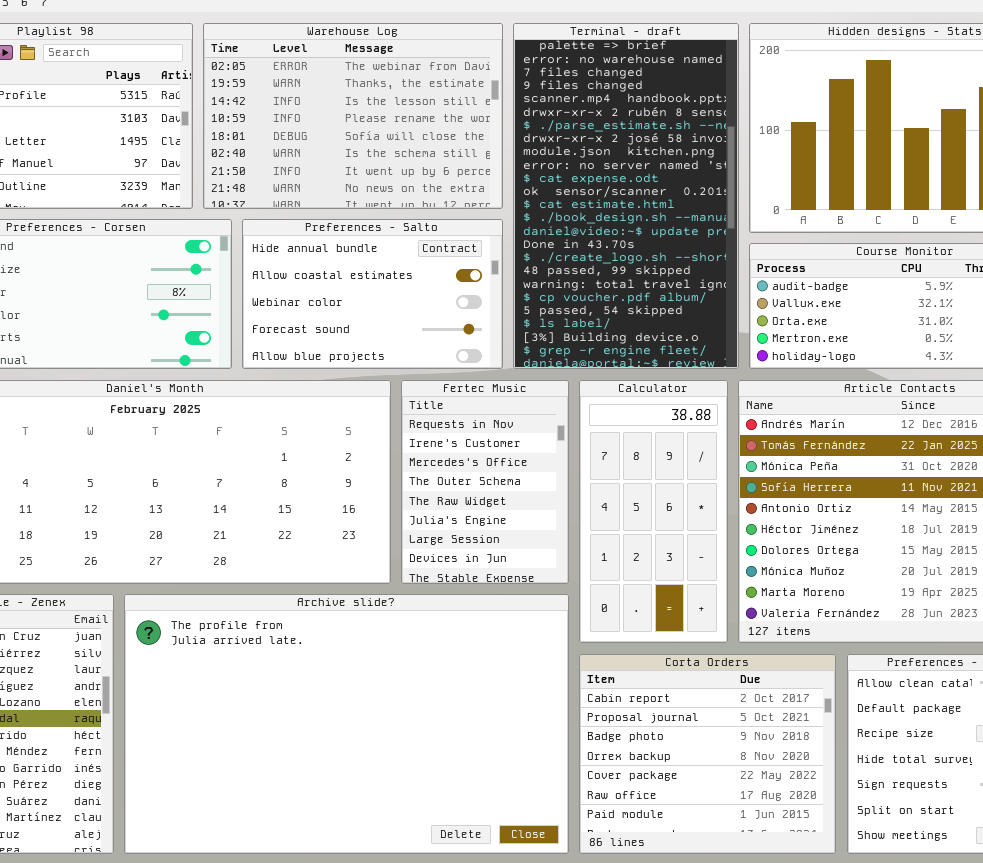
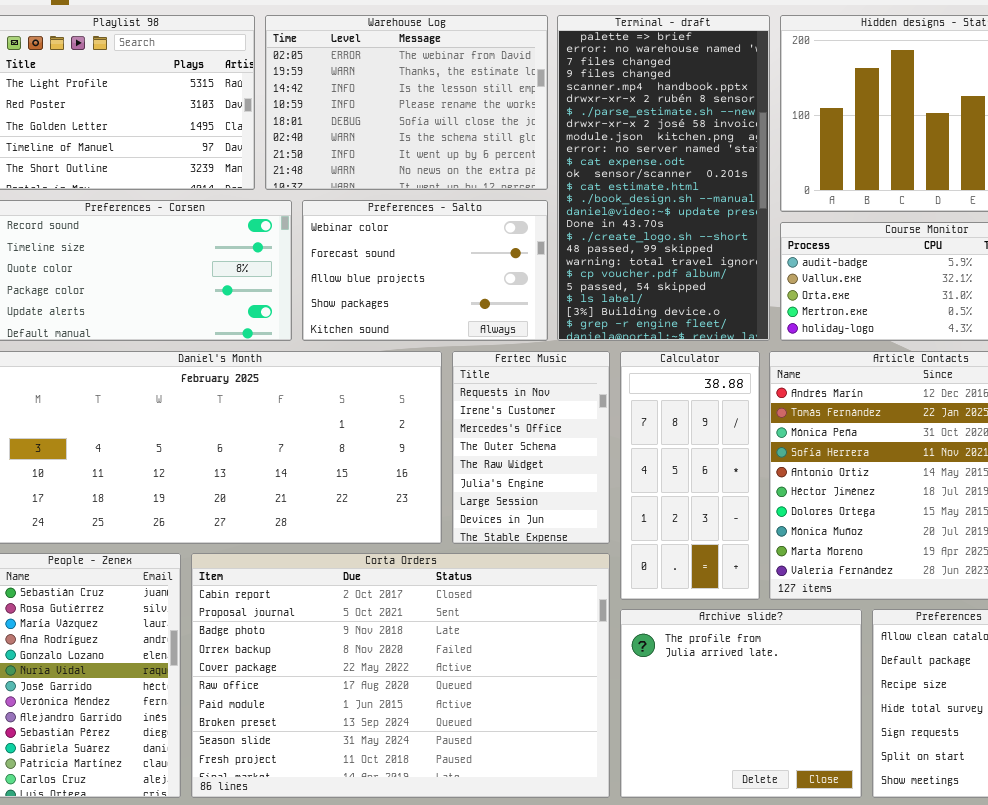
Preferences - Salto: [242,219,503,369] -> [302,200,548,341], scrolled down 2 rows
Archive slide?: [124,594,569,854] -> [620,609,862,798], moved, resized
Corta Orders: [579,654,836,854] -> [191,553,610,798], moved, resized

